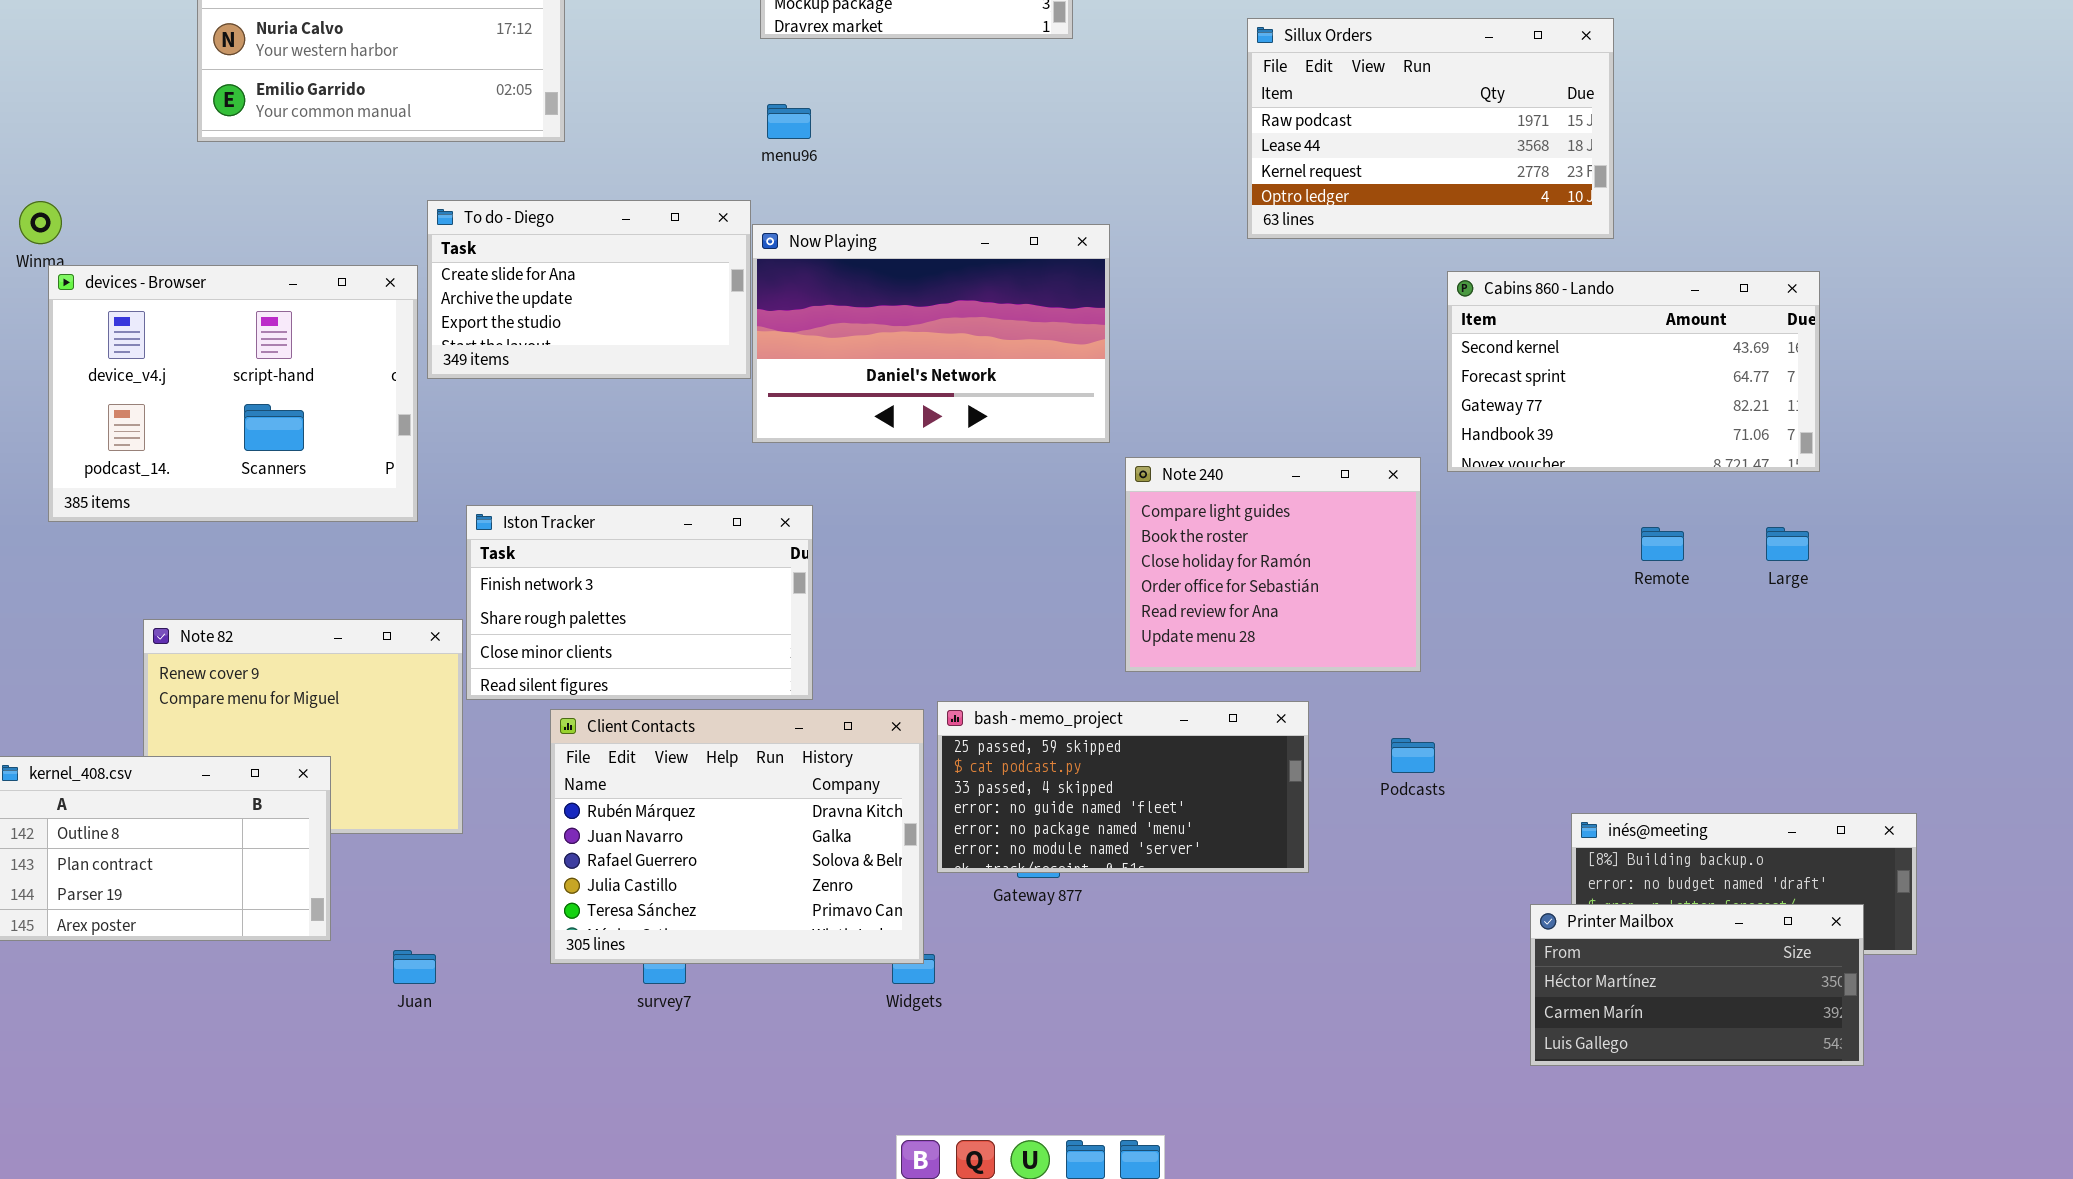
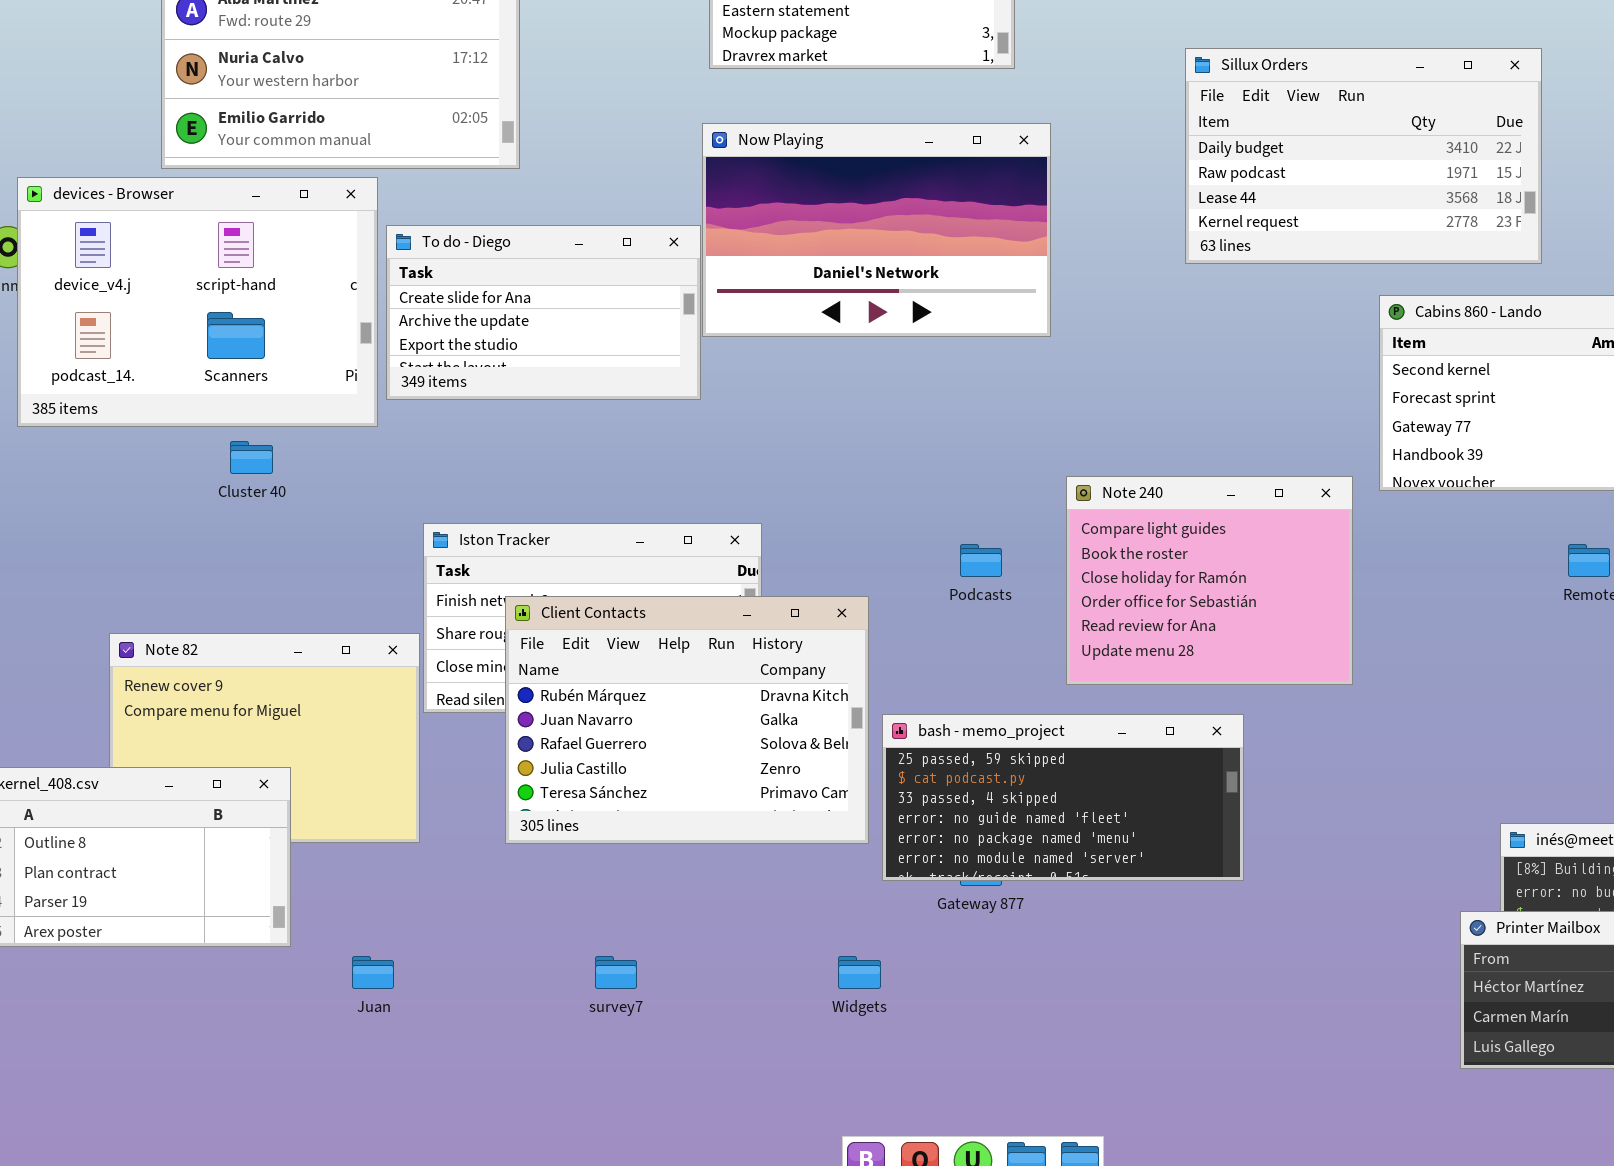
Sillux Orders: [1247,18,1614,239] -> [1185,48,1542,264], scrolled up 1 row
Now Playing: [752,224,1110,443] -> [702,123,1051,337], moved
devices - Browser: [48,265,418,522] -> [17,177,378,427], moved
Client Contacts: [550,709,924,964] -> [505,596,869,844], moved
Podcasts: [1391,738,1435,773] -> [960,544,1002,577], moved

